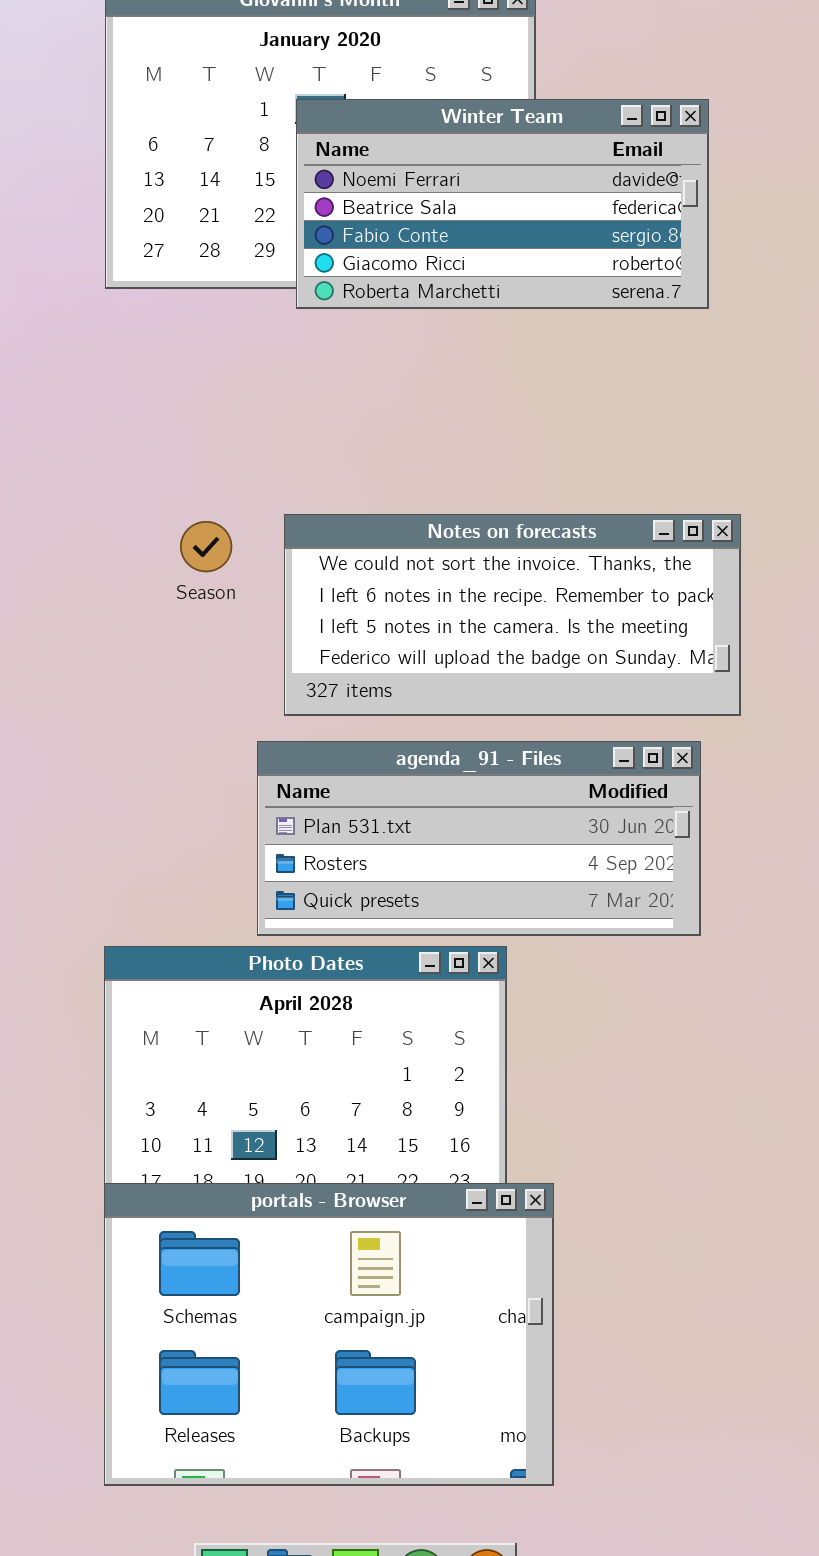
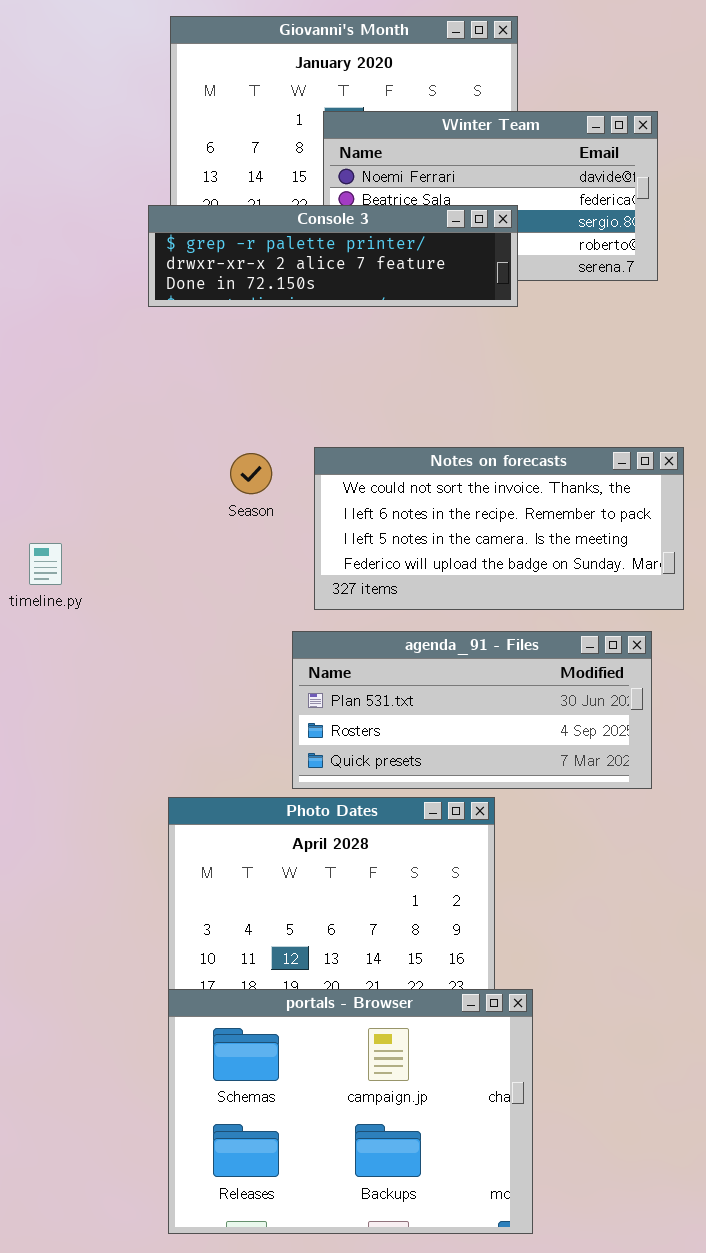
Console 3: none -> [148,205,518,307], opened

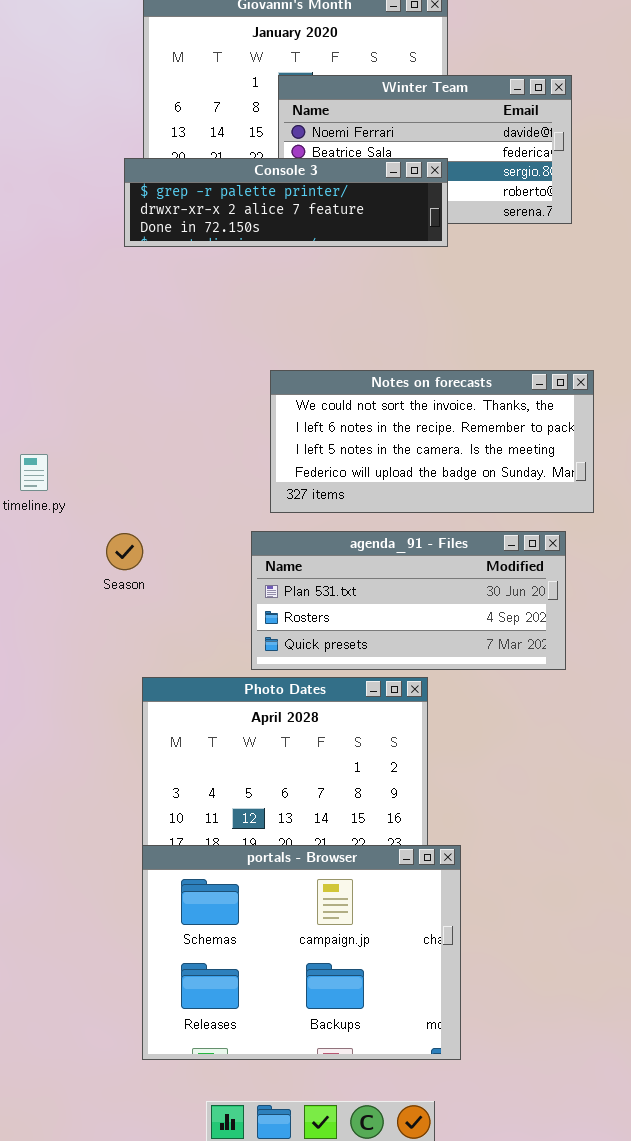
Season: [230,453,272,494] -> [106,533,143,570], moved

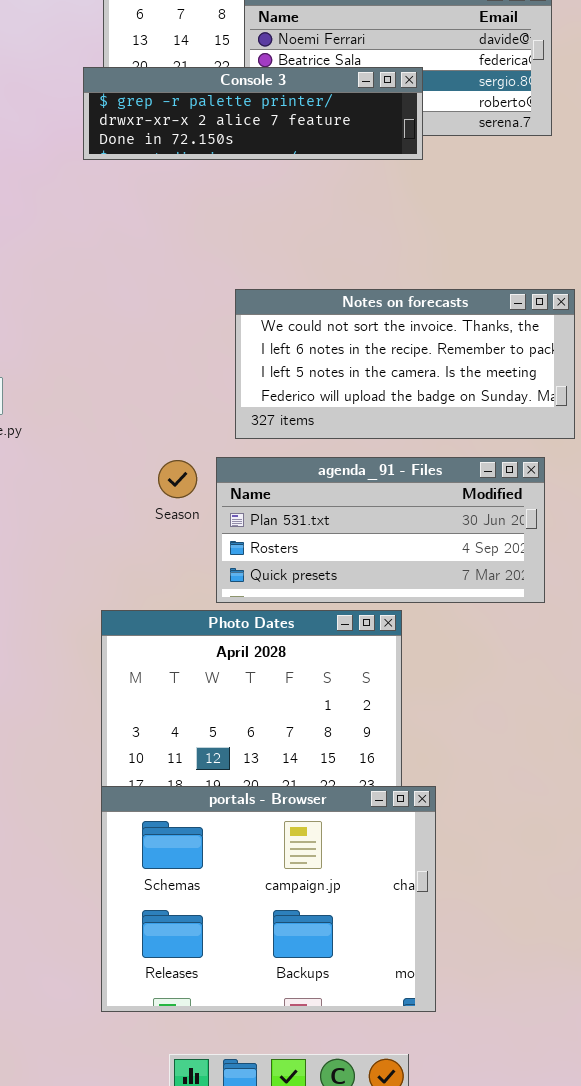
Season: [106,533,143,570] -> [158,460,197,498], moved

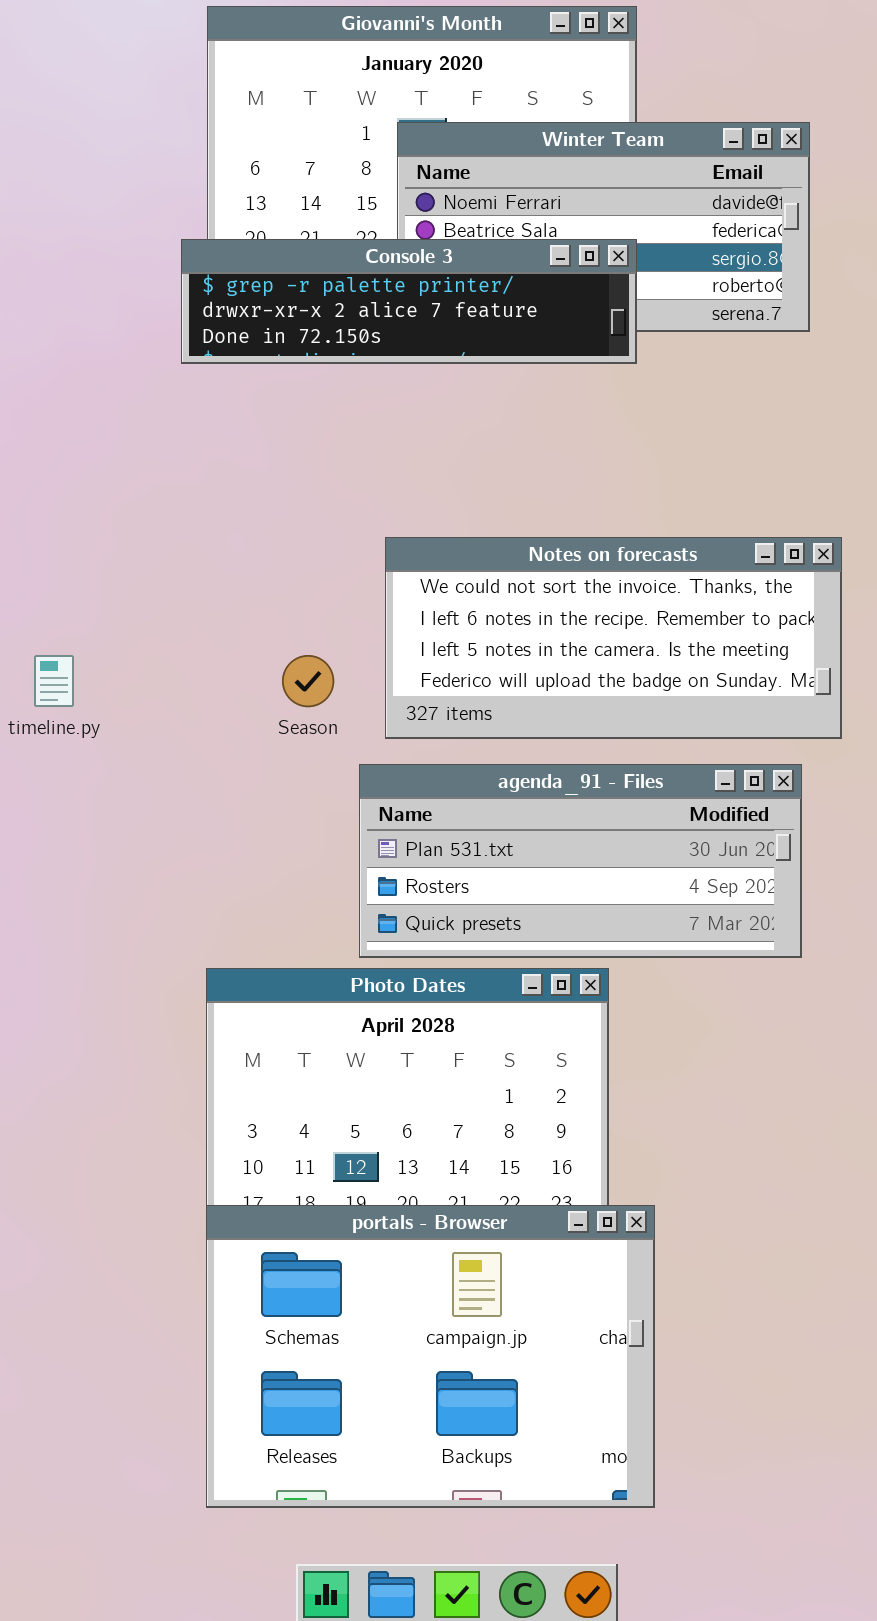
Season: [158,460,197,498] -> [282,655,334,707], moved

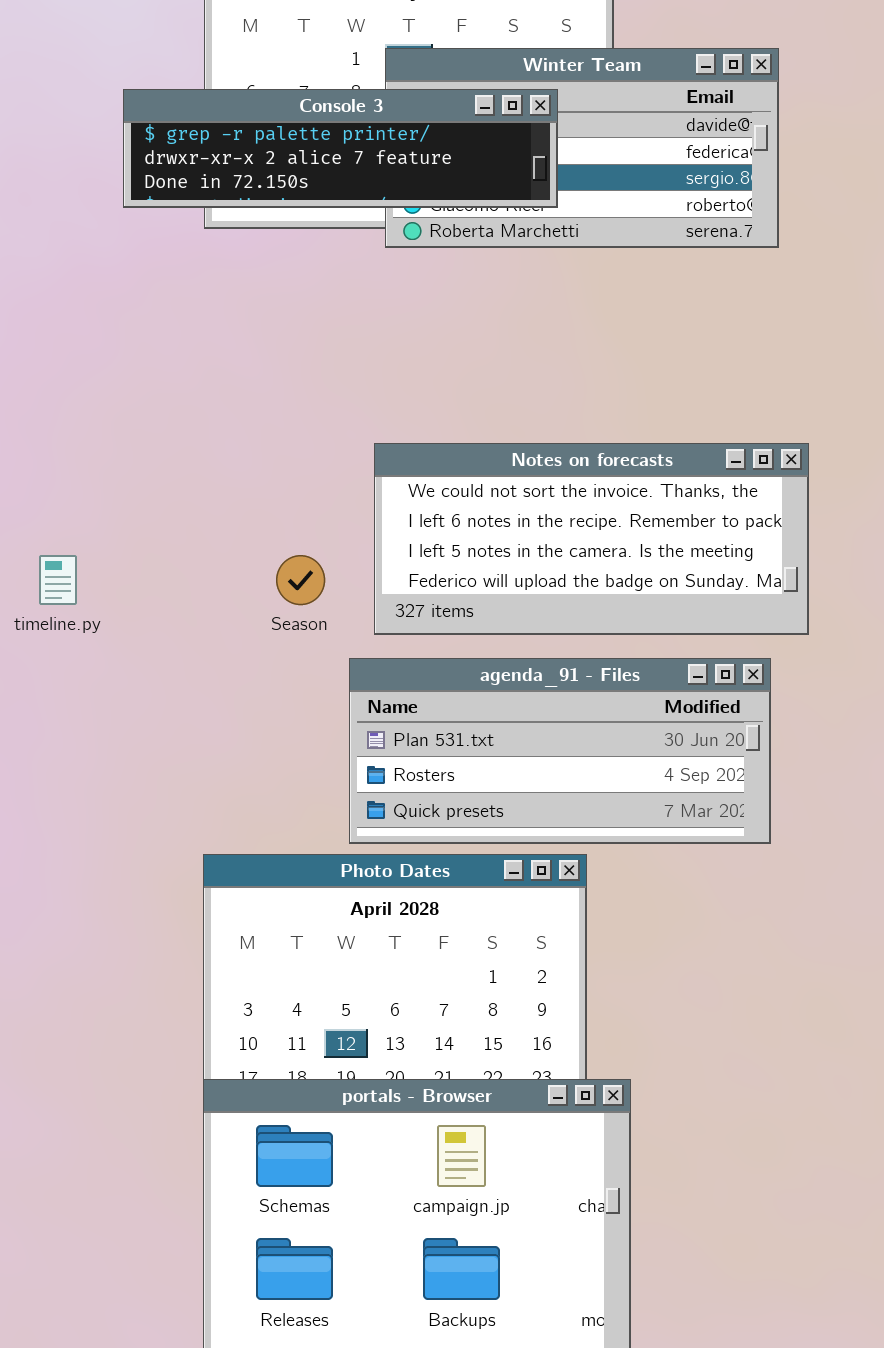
Console 3: [181,239,637,364] -> [123,89,558,208], moved

